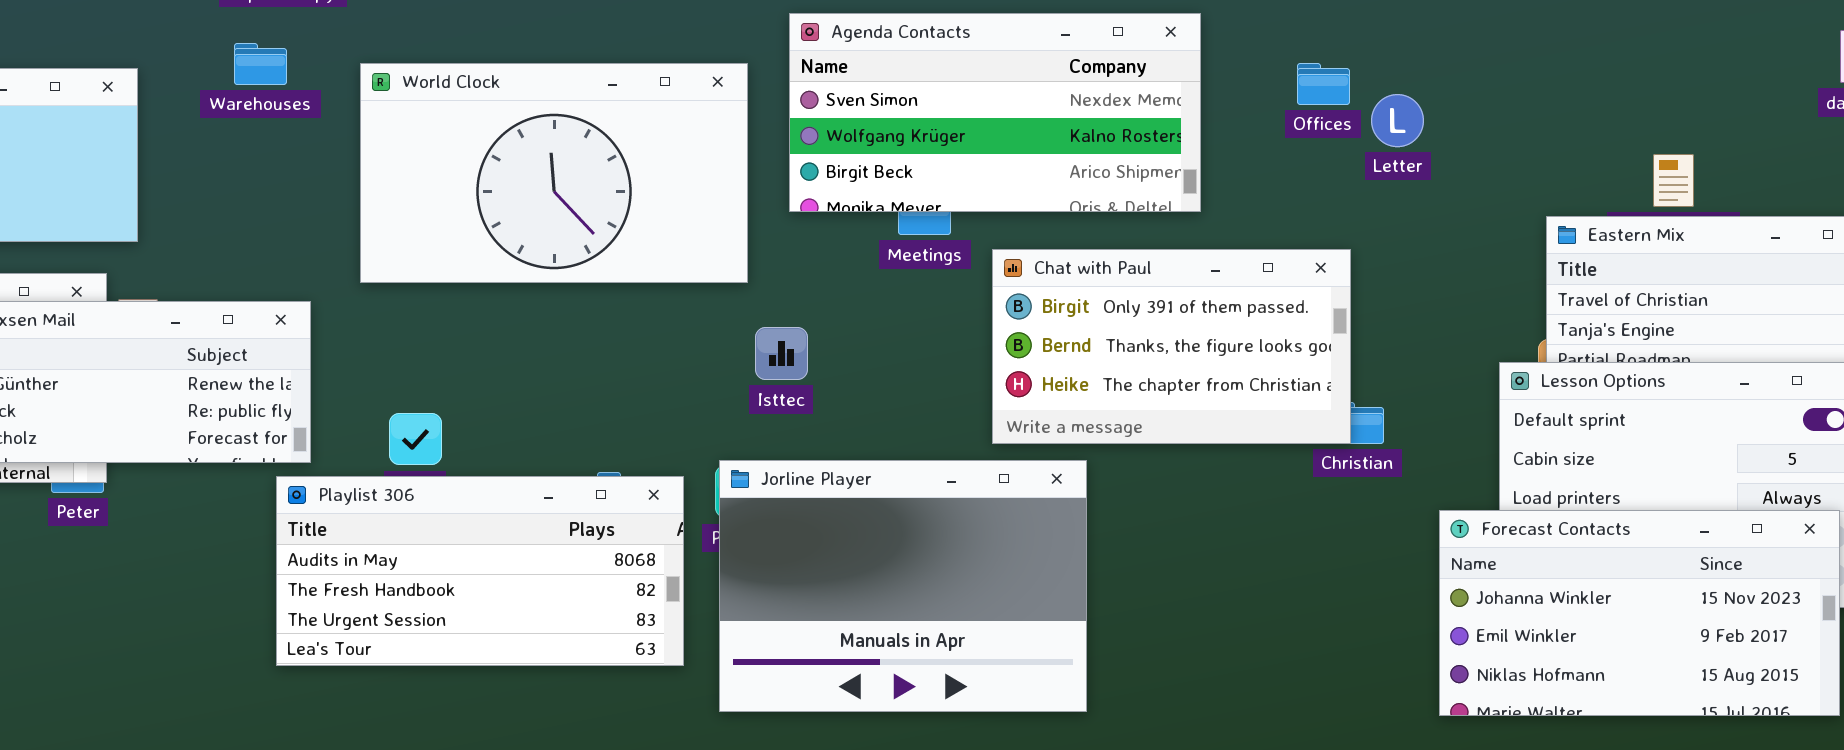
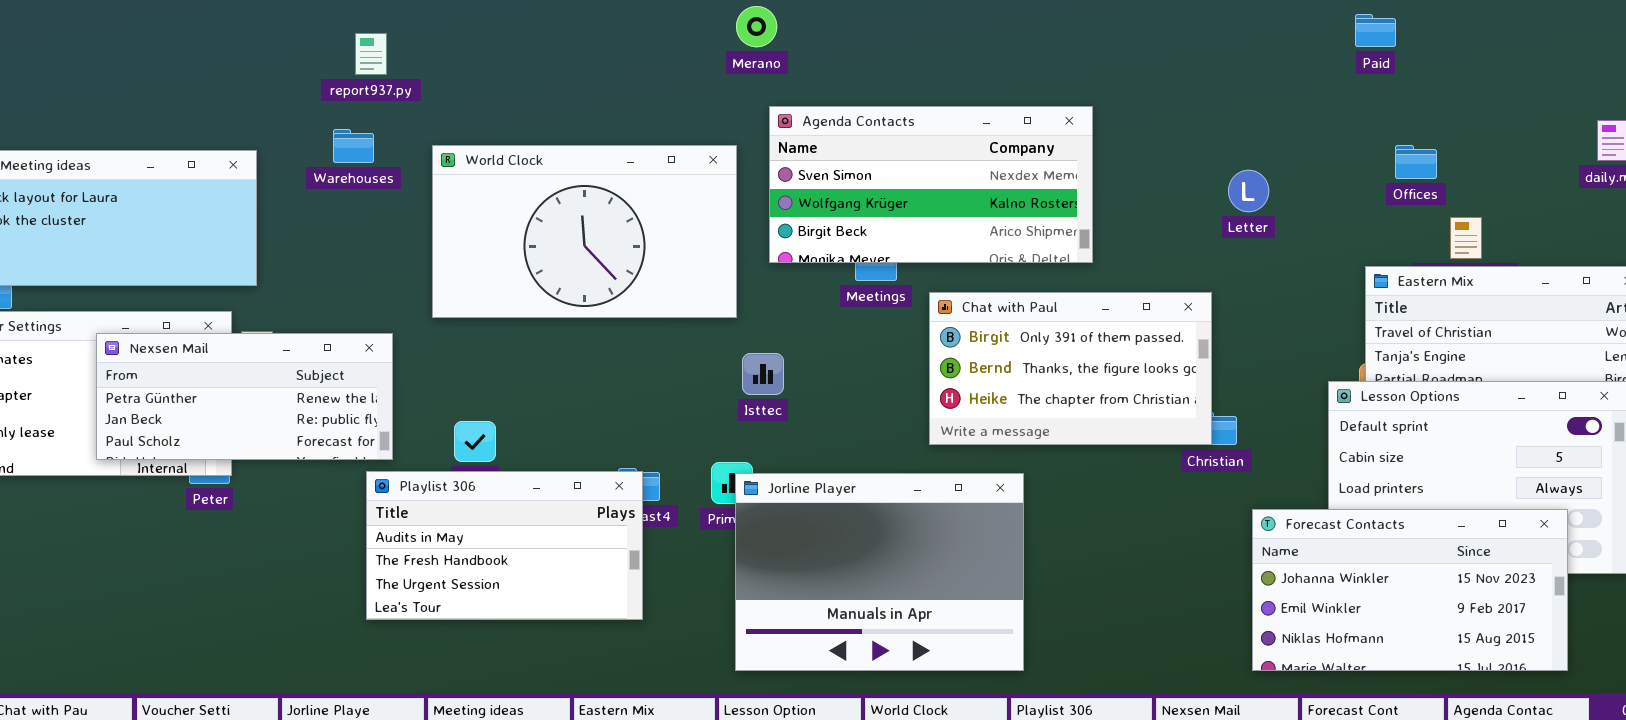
Offices: [1297,63,1350,105] -> [1395,145,1437,179], moved
Jorline Player: [719,460,1087,712] -> [735,473,1024,671], moved
Playlist 306: [276,476,684,666] -> [366,471,643,620], resized
Forecast Contacts: [1439,510,1840,716] -> [1252,509,1568,671], moved

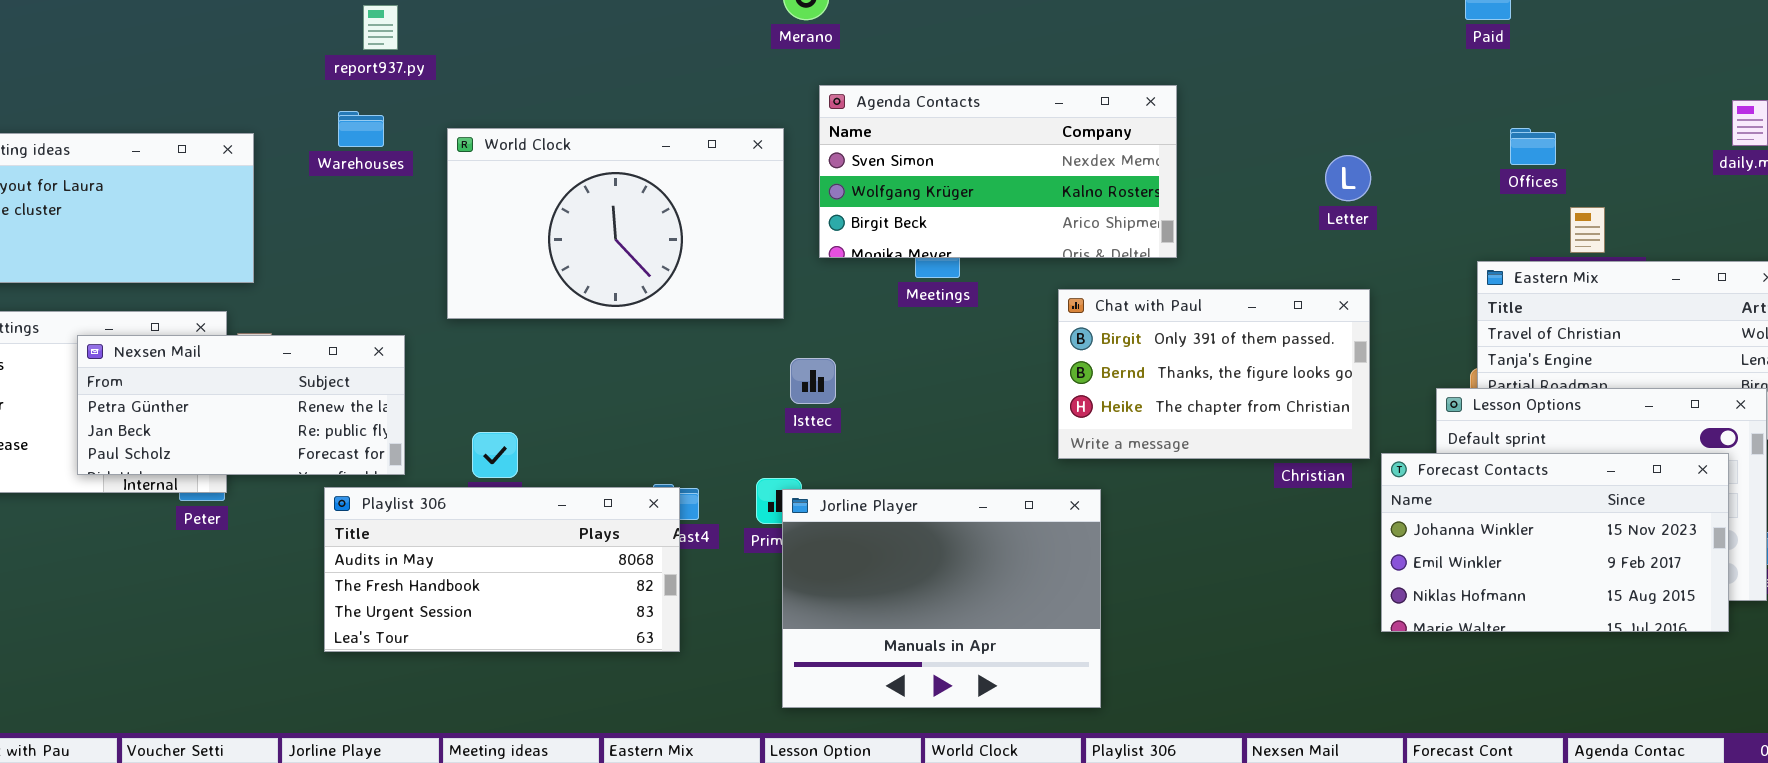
Chat with Paul: [929,292,1212,445] -> [1058,289,1370,459], moved
Playlist 306: [366,471,643,620] -> [324,487,680,652], resized
Forecast Contacts: [1252,509,1568,671] -> [1381,453,1729,632], moved

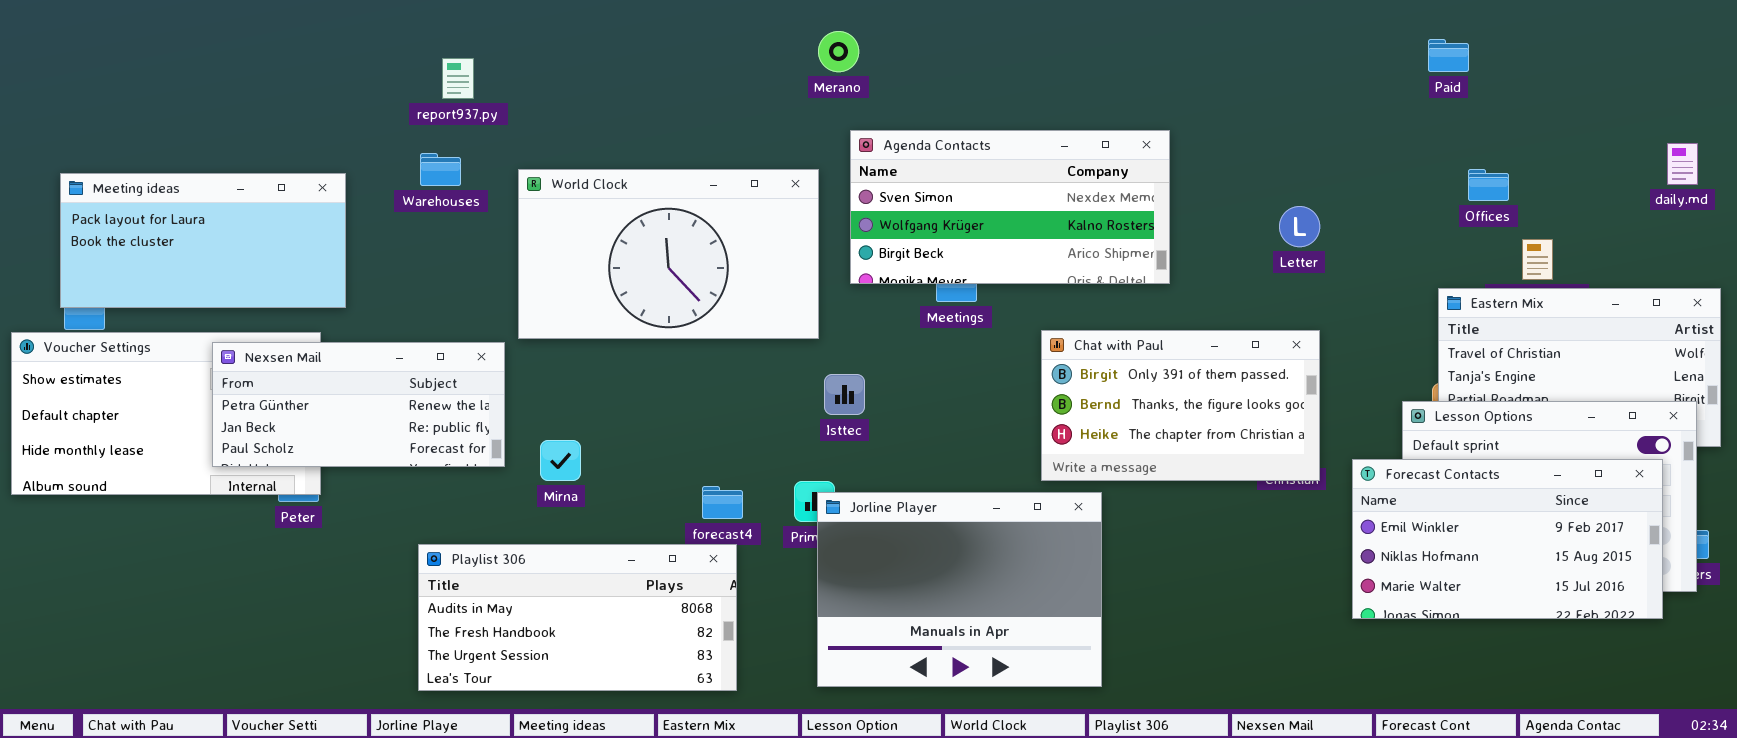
Letter: [1325,155,1371,201] -> [1279,206,1320,247], moved
Chat with Paul: [1058,289,1370,459] -> [1041,330,1320,481], moved
Nexsen Mail: [77,335,405,475] -> [212,342,505,467], moved
Forecast Contacts: [1381,453,1729,632] -> [1352,459,1663,619], scrolled down 1 row
Playlist 306: [324,487,680,652] -> [418,544,737,691], moved

